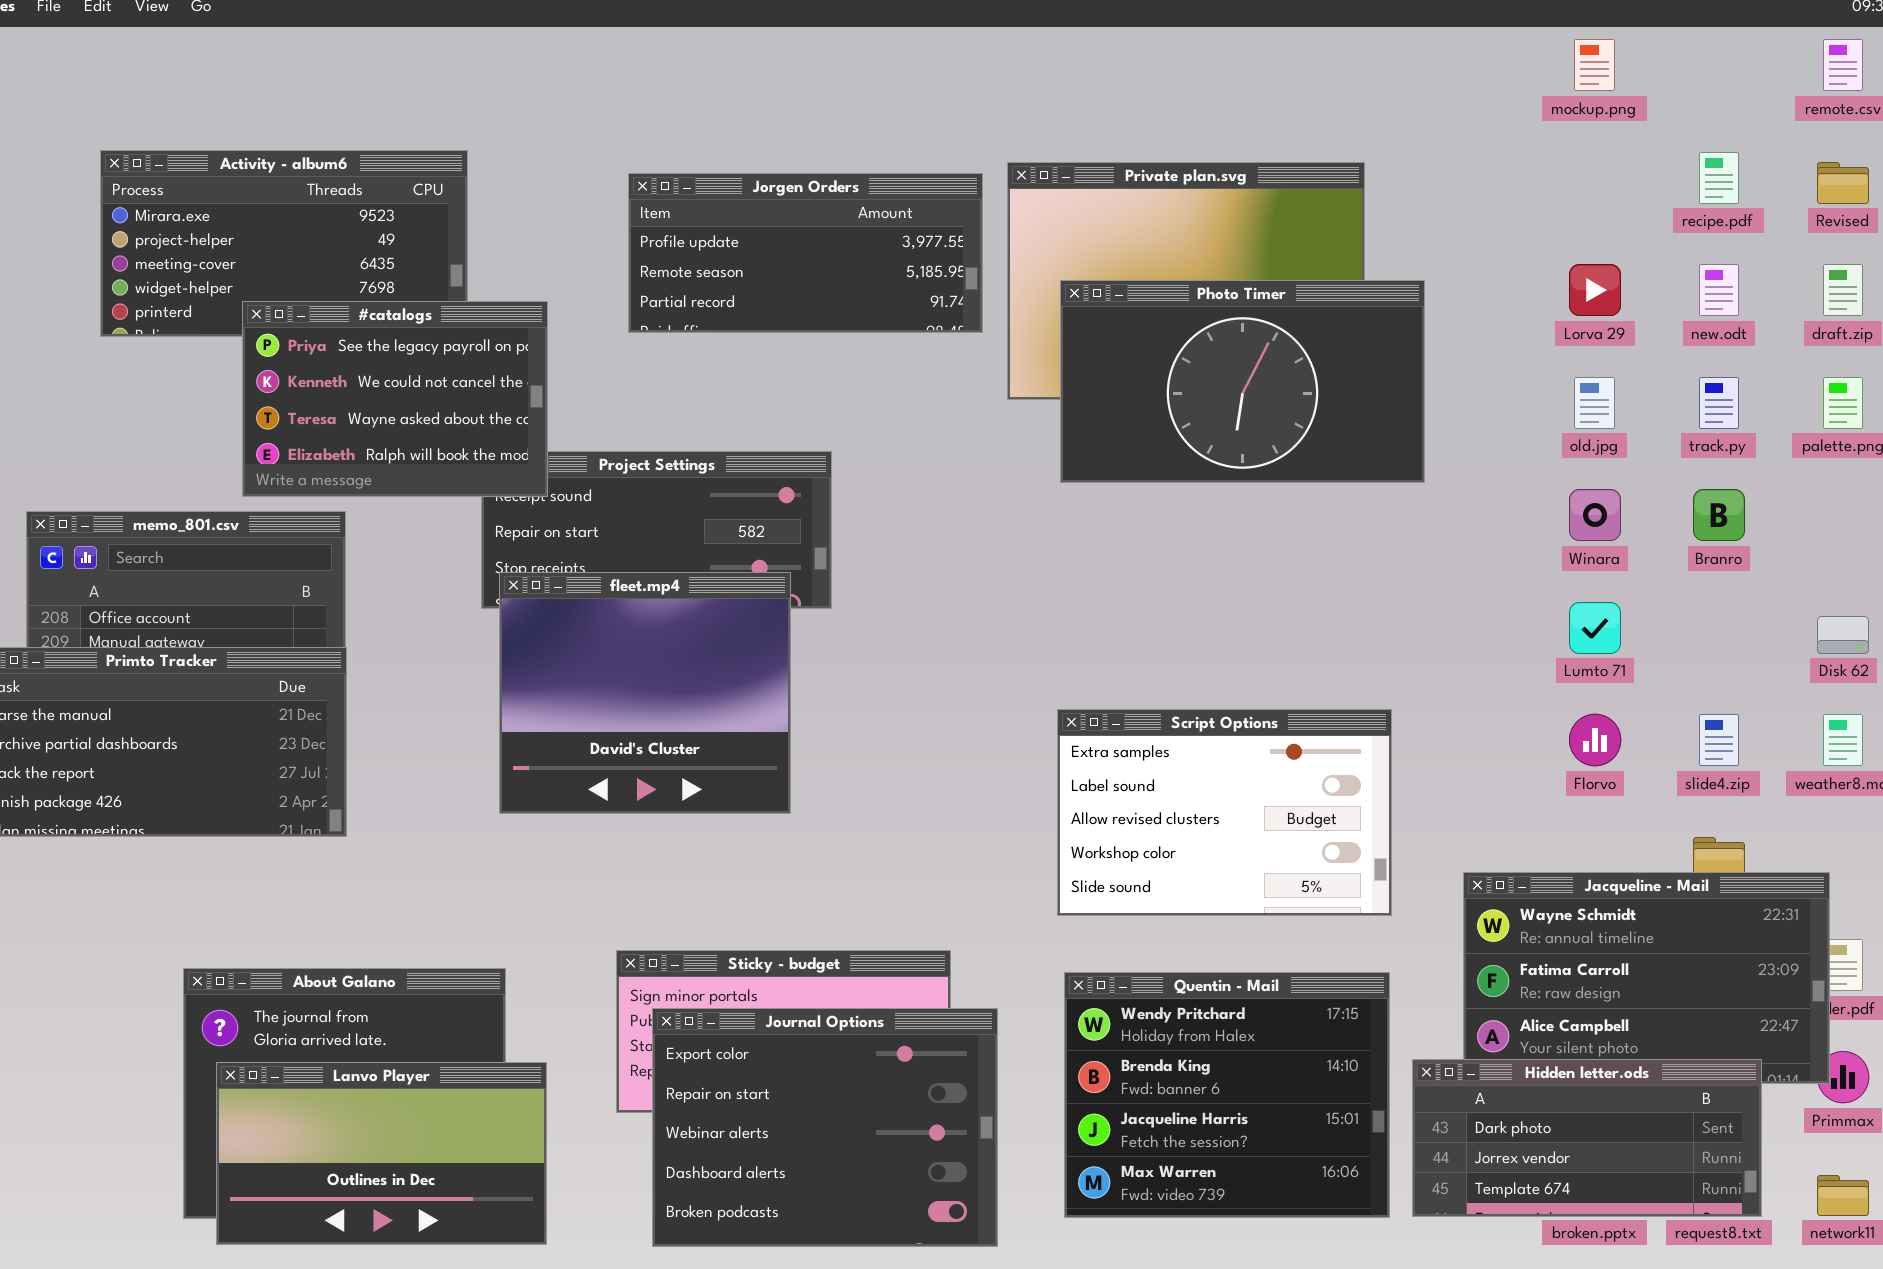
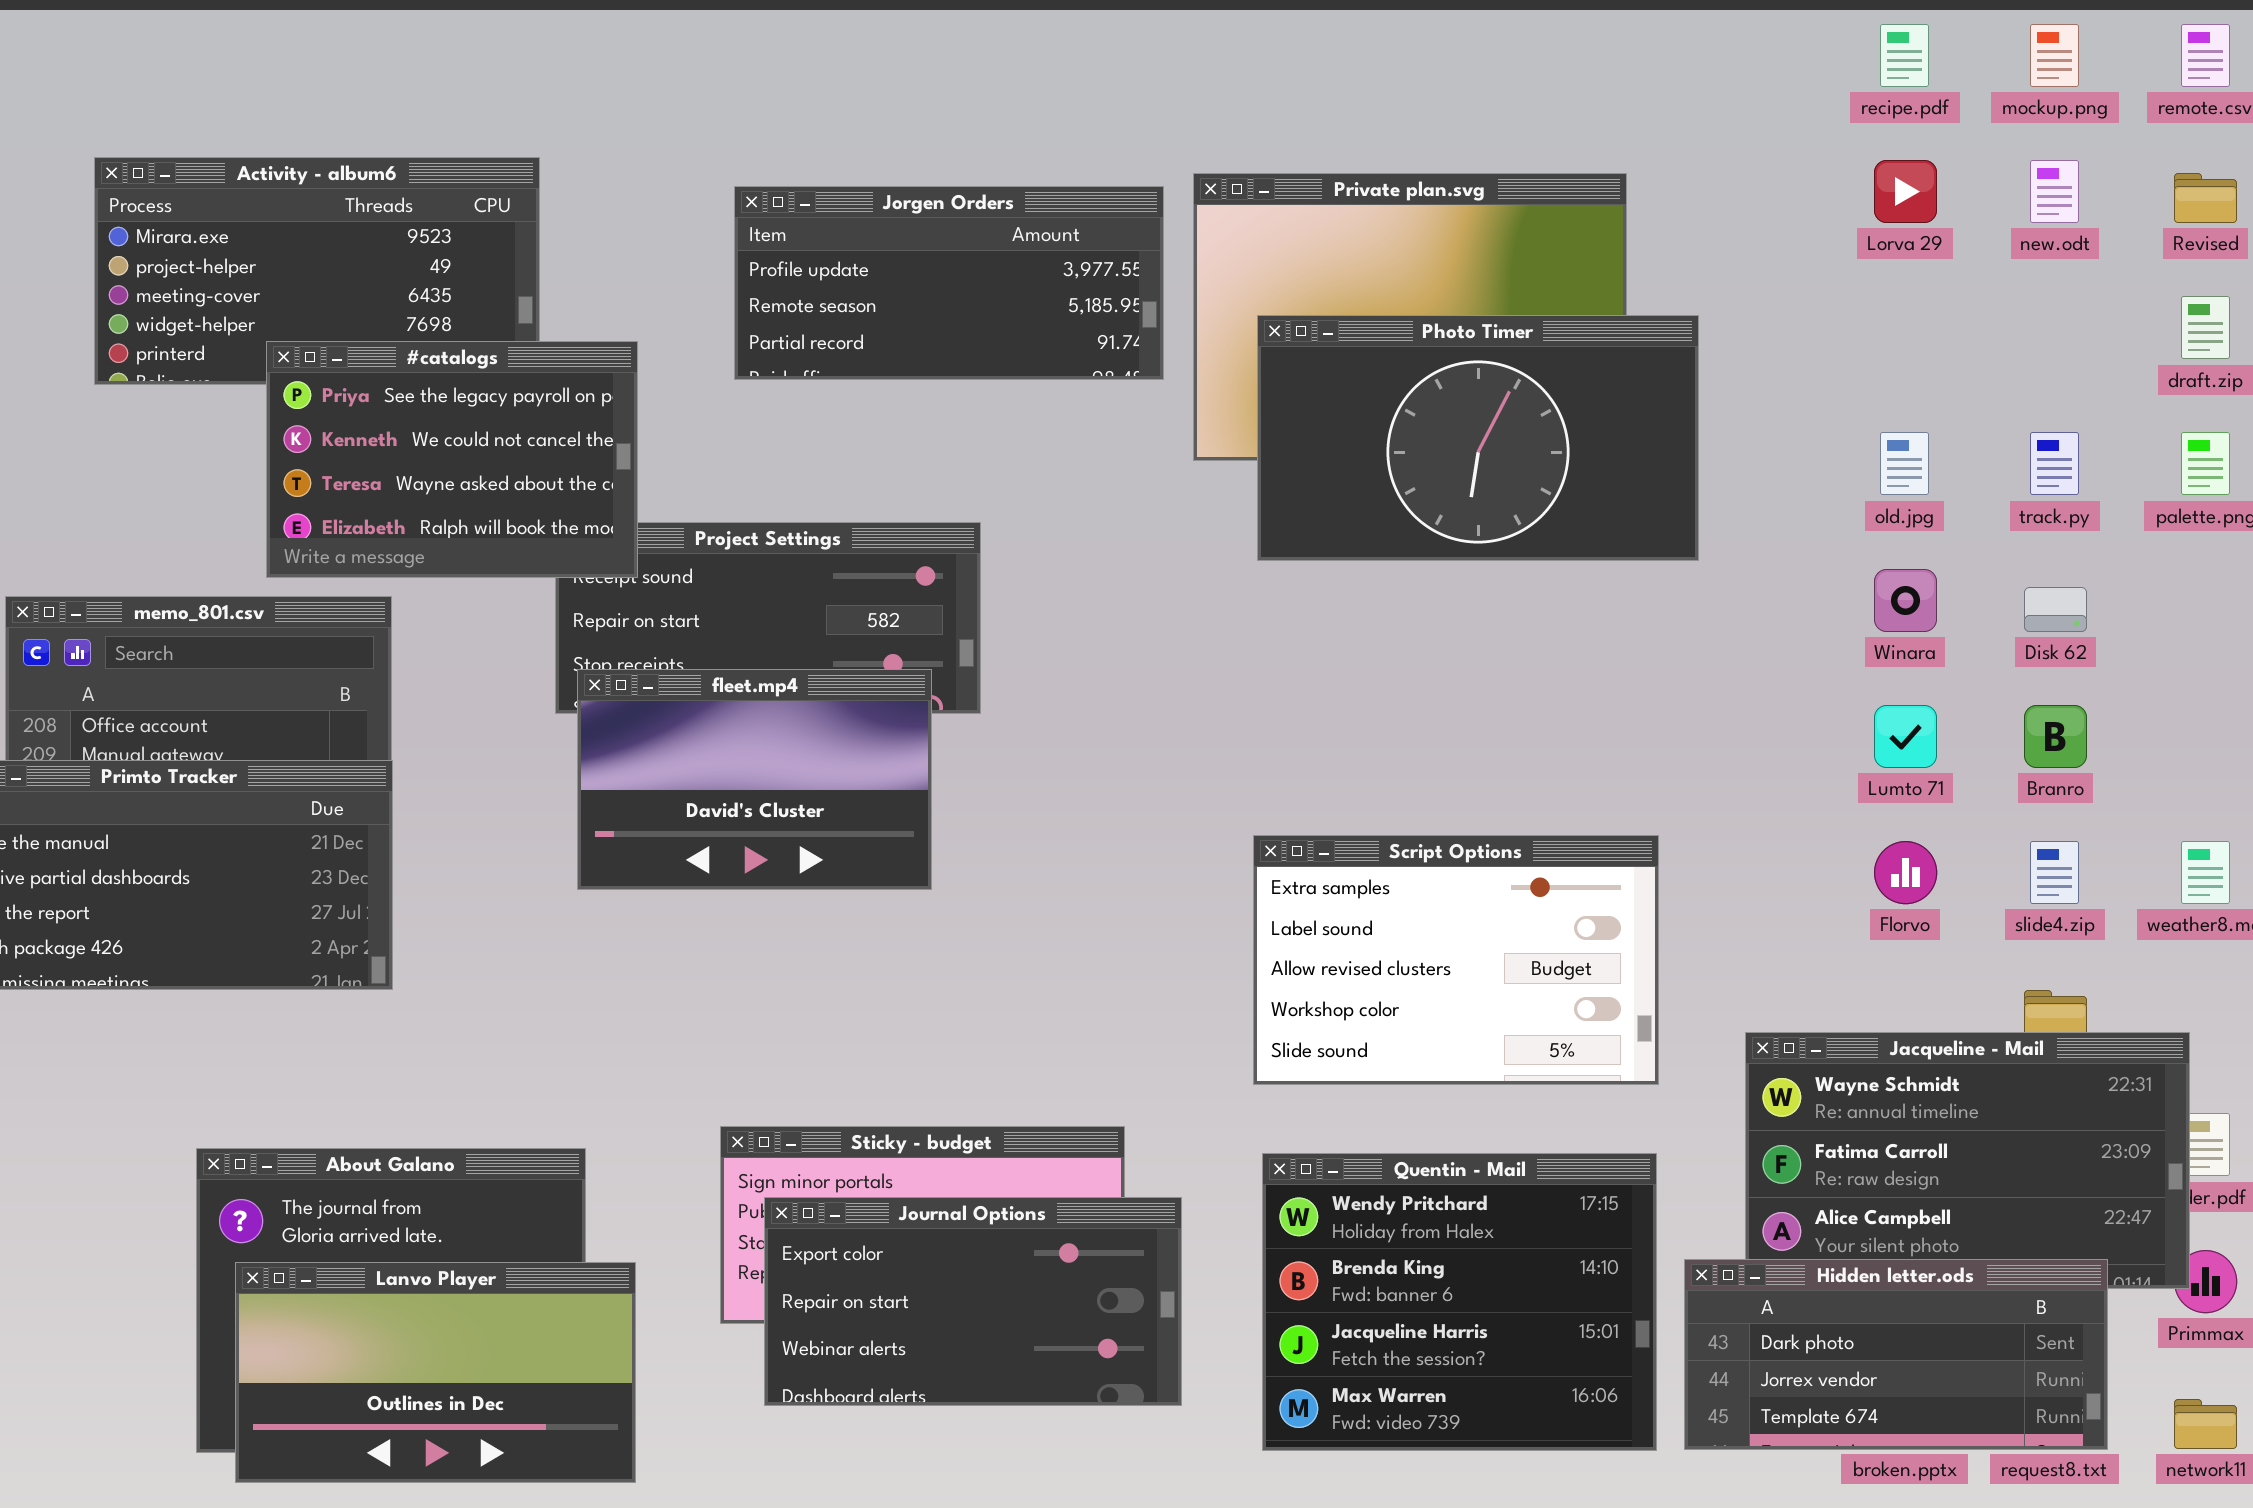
mockup.png: [1574,39,1615,91] -> [2030,24,2079,87], moved
recipe.pdf: [1699,152,1739,204] -> [1880,24,1929,87], moved
Lorva 29: [1569,264,1621,316] -> [1874,160,1937,223], moved
new.odt: [1699,264,1739,316] -> [2030,160,2079,223], moved
Branro: [1693,489,1745,541] -> [2024,705,2087,768], moved
fleet.mp4: [499,572,791,814] -> [577,669,932,890], resized
Disk 62: [1817,616,1869,654] -> [2024,587,2087,632], moved
Journal Options: [652,1008,998,1247] -> [764,1197,1182,1406], resized

